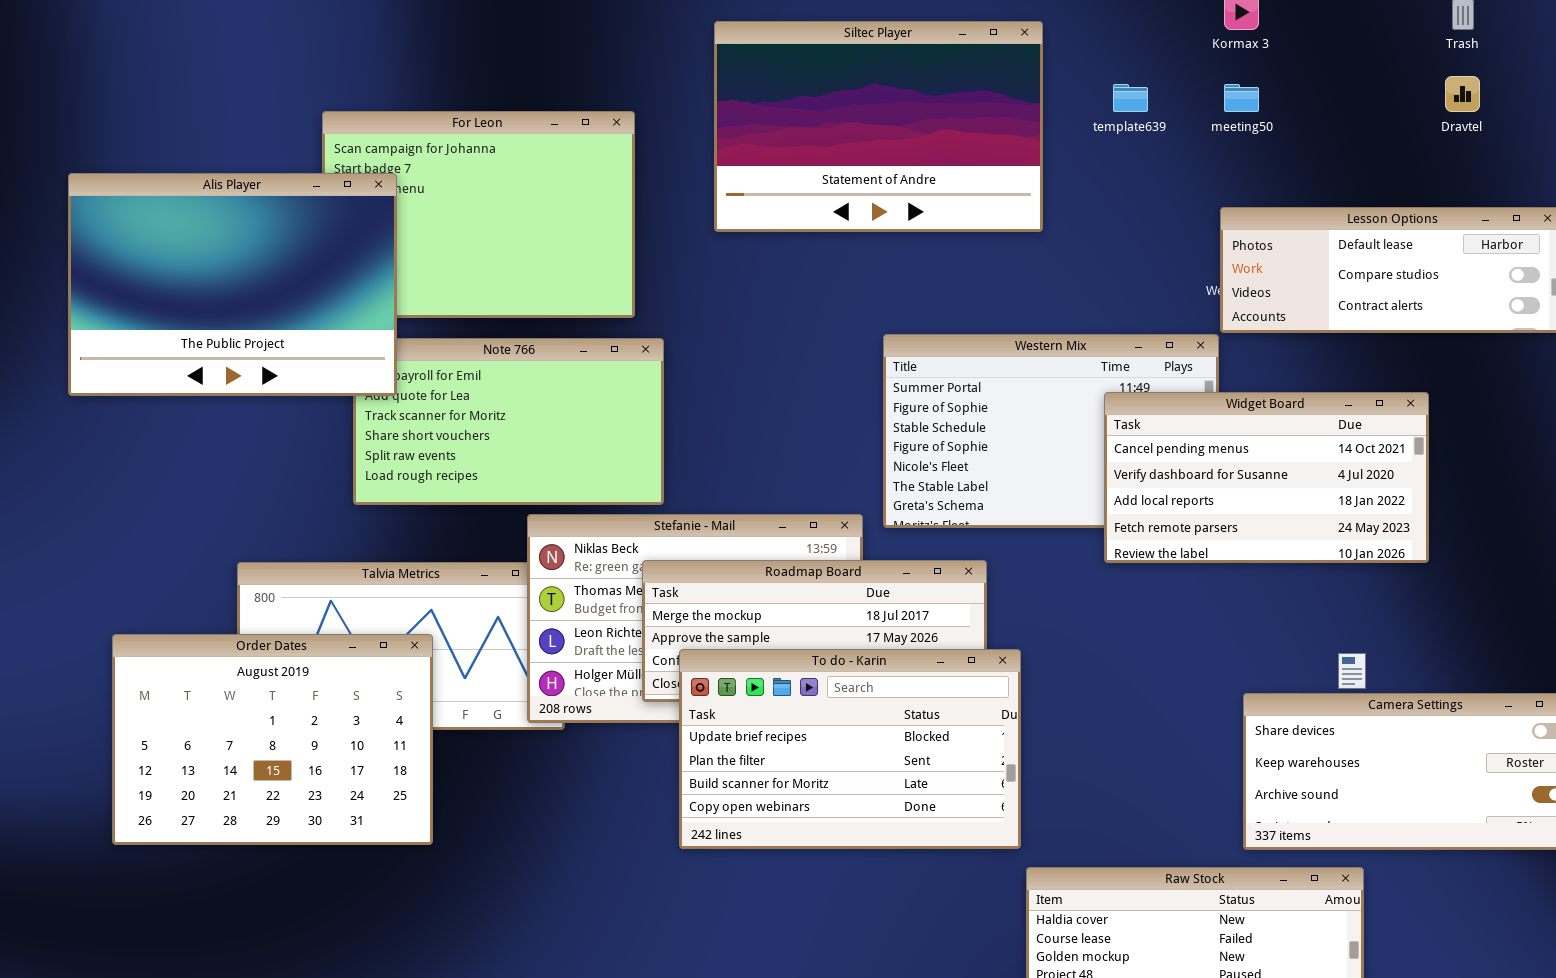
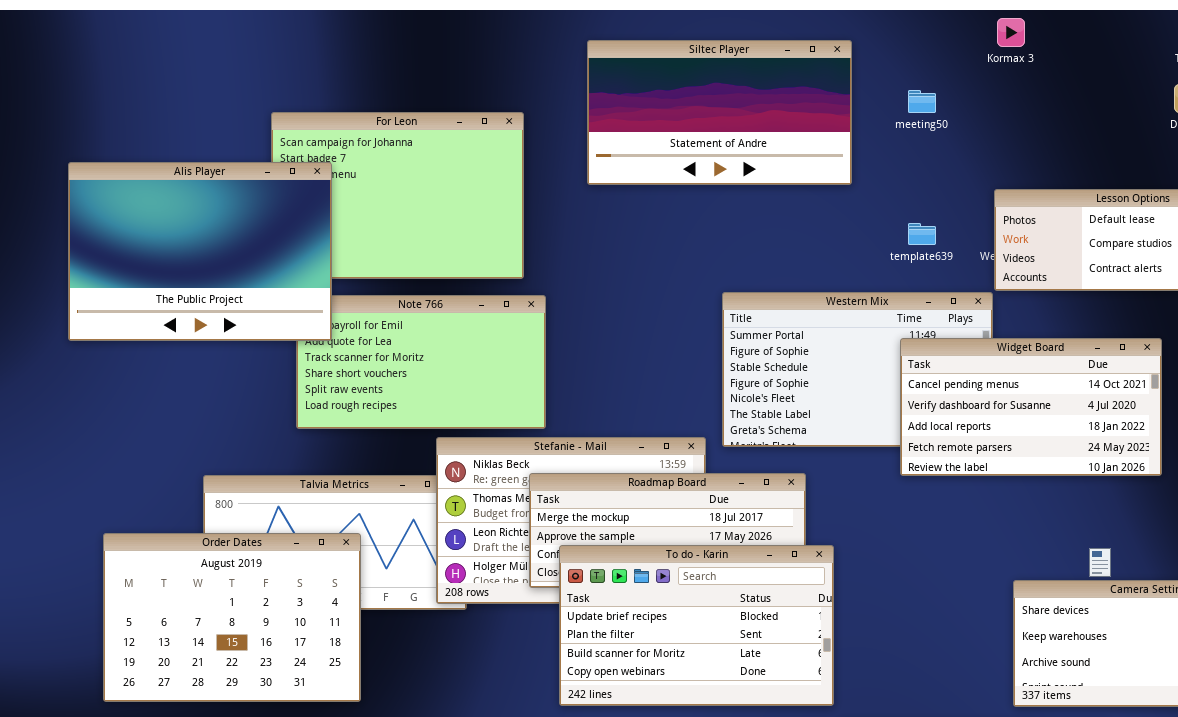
Siltec Player: [714,21,1043,232] -> [587,40,852,185], resized
template639: [1113,84,1148,112] -> [908,223,936,245], moved
meeting50: [1224,84,1259,112] -> [908,90,936,113], moved

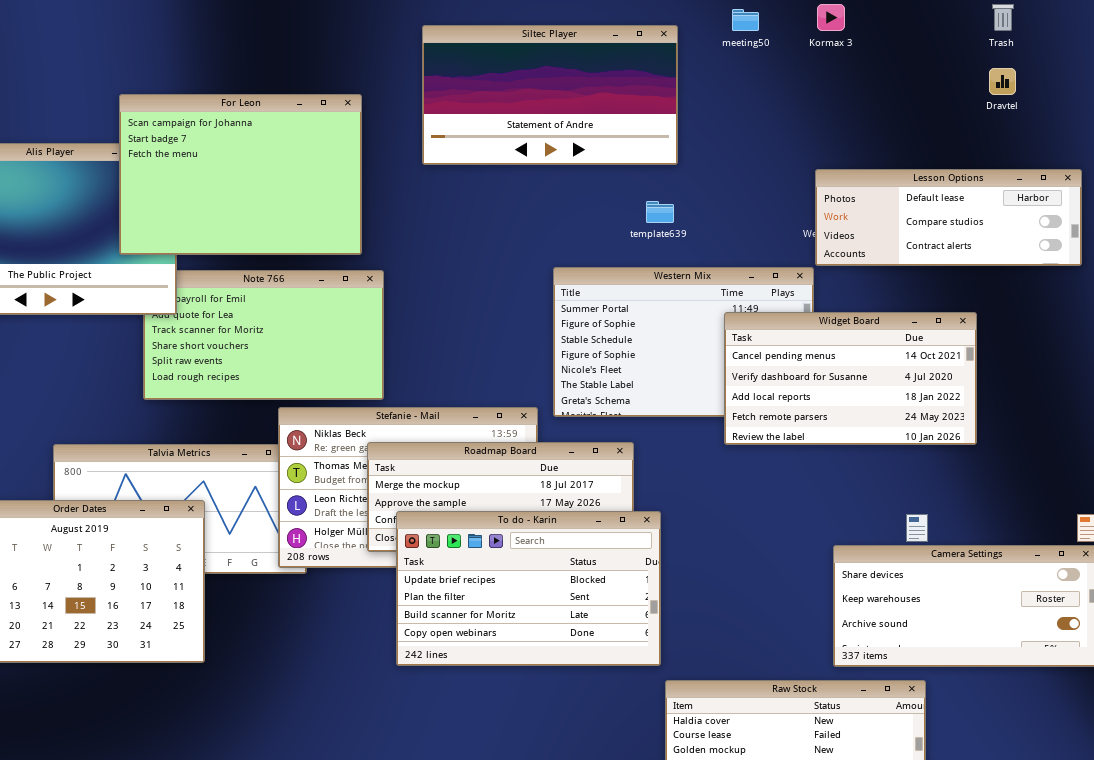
meeting50: [908,90,936,113] -> [732,9,759,31], moved
For Leon: [271,112,524,279] -> [119,94,362,255], raised
template639: [908,223,936,245] -> [646,201,674,223], moved

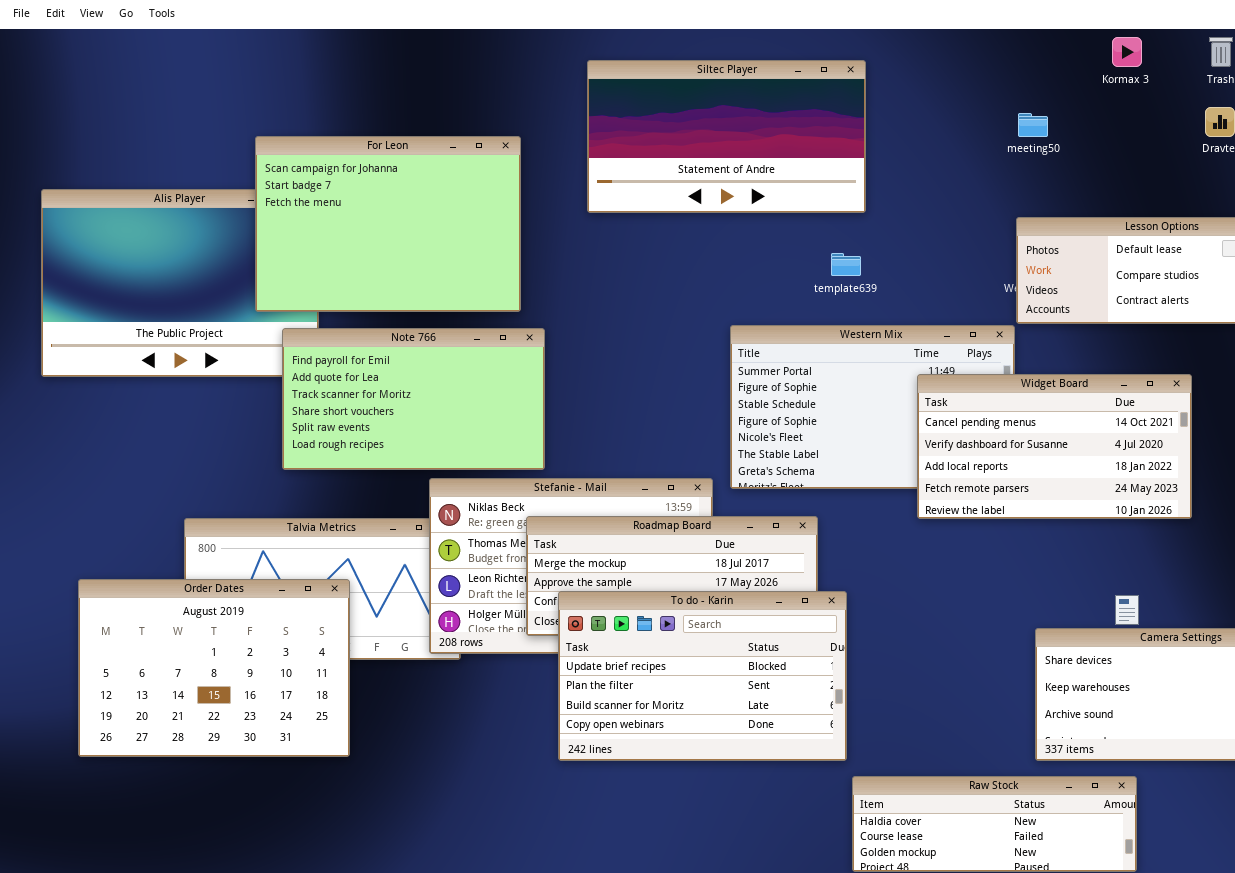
Kormax 3: [817,4,845,31] -> [1112,37,1142,67], moved
meeting50: [732,9,759,31] -> [1018,113,1048,137], moved
Note 766: [143,270,384,400] -> [282,328,545,470], raised

